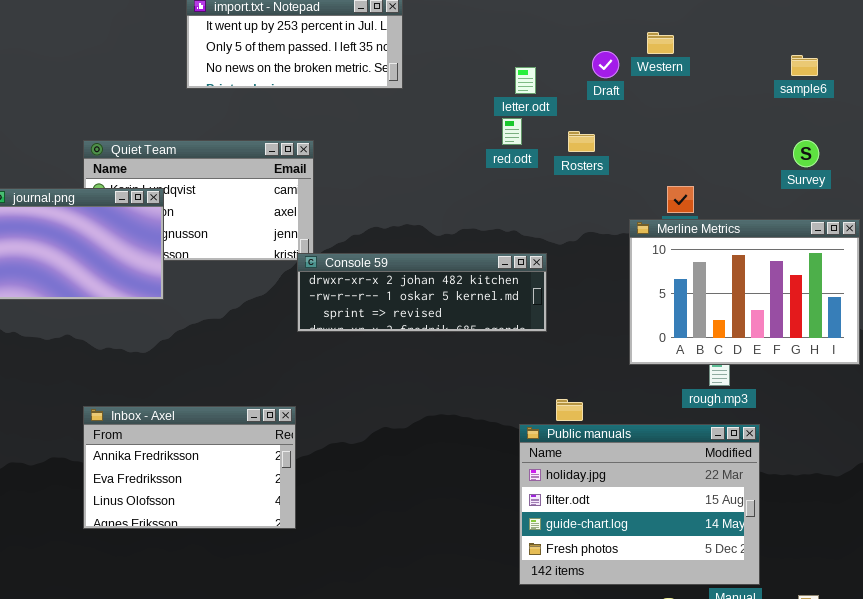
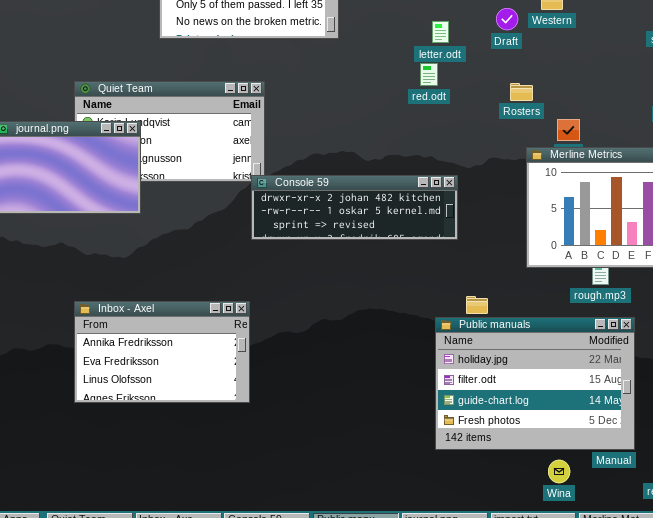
Rosters: [568,131,595,152] -> [510,83,533,101], moved

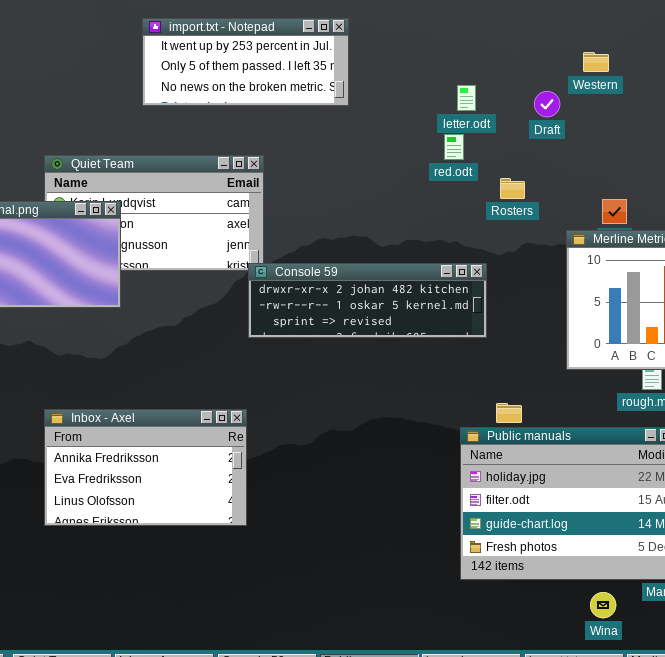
Draft: [496,8,518,30] -> [534,91,560,117], moved
Rosters: [510,83,533,101] -> [500,178,525,199], moved

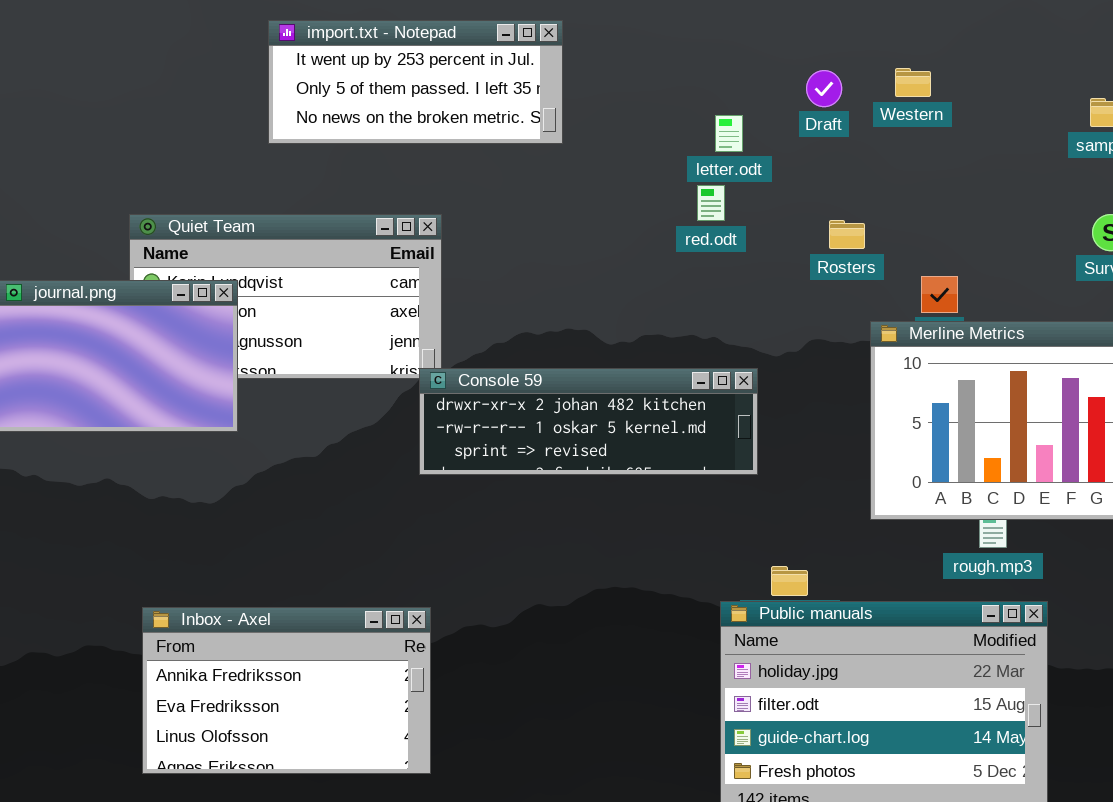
Draft: [534,91,560,117] -> [806,70,842,107], moved
Rosters: [500,178,525,199] -> [829,220,865,249], moved
Inbox - Axel: [44,409,247,526] -> [142,607,431,774], moved

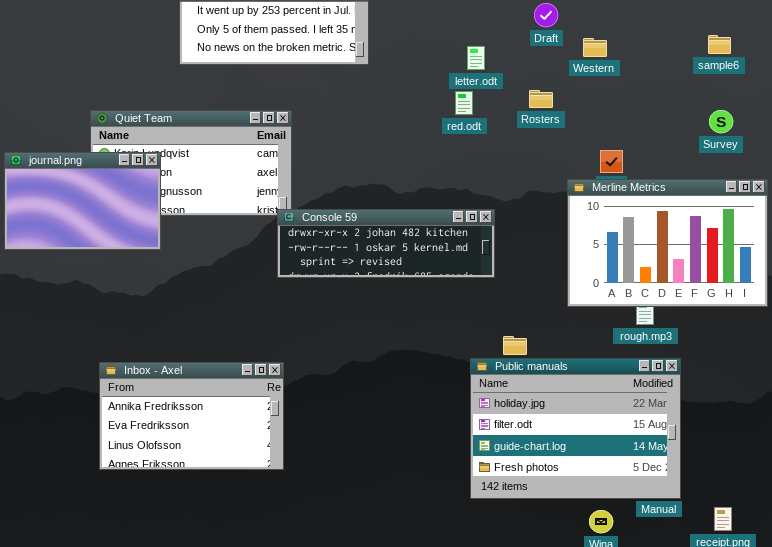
Western: [895,68,931,97] -> [583,38,607,57], moved
Draft: [806,70,842,107] -> [534,3,558,27], moved
Rosters: [829,220,865,249] -> [529,90,553,108], moved

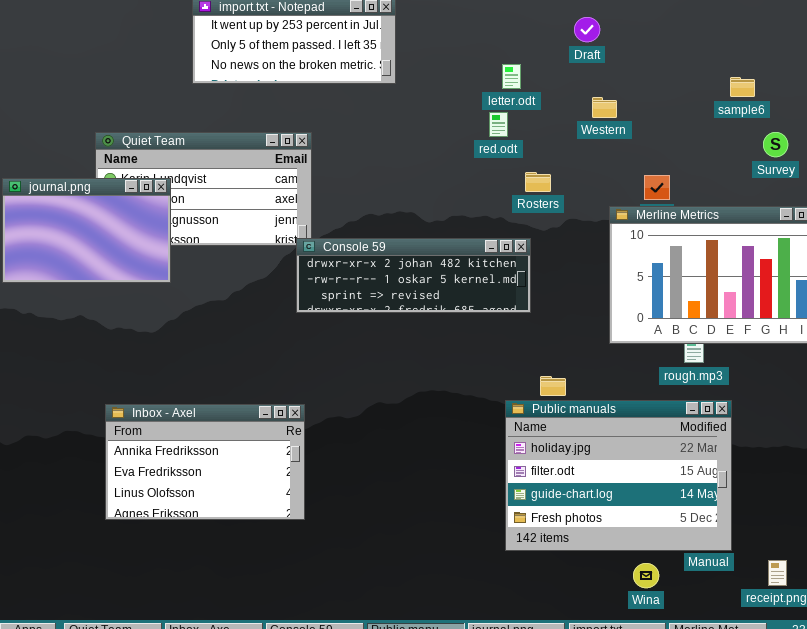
sample6: [708,35,731,54] -> [730,77,755,97], moved
Western: [583,38,607,57] -> [592,97,617,118], moved
Rosters: [529,90,553,108] -> [525,172,551,192], moved

